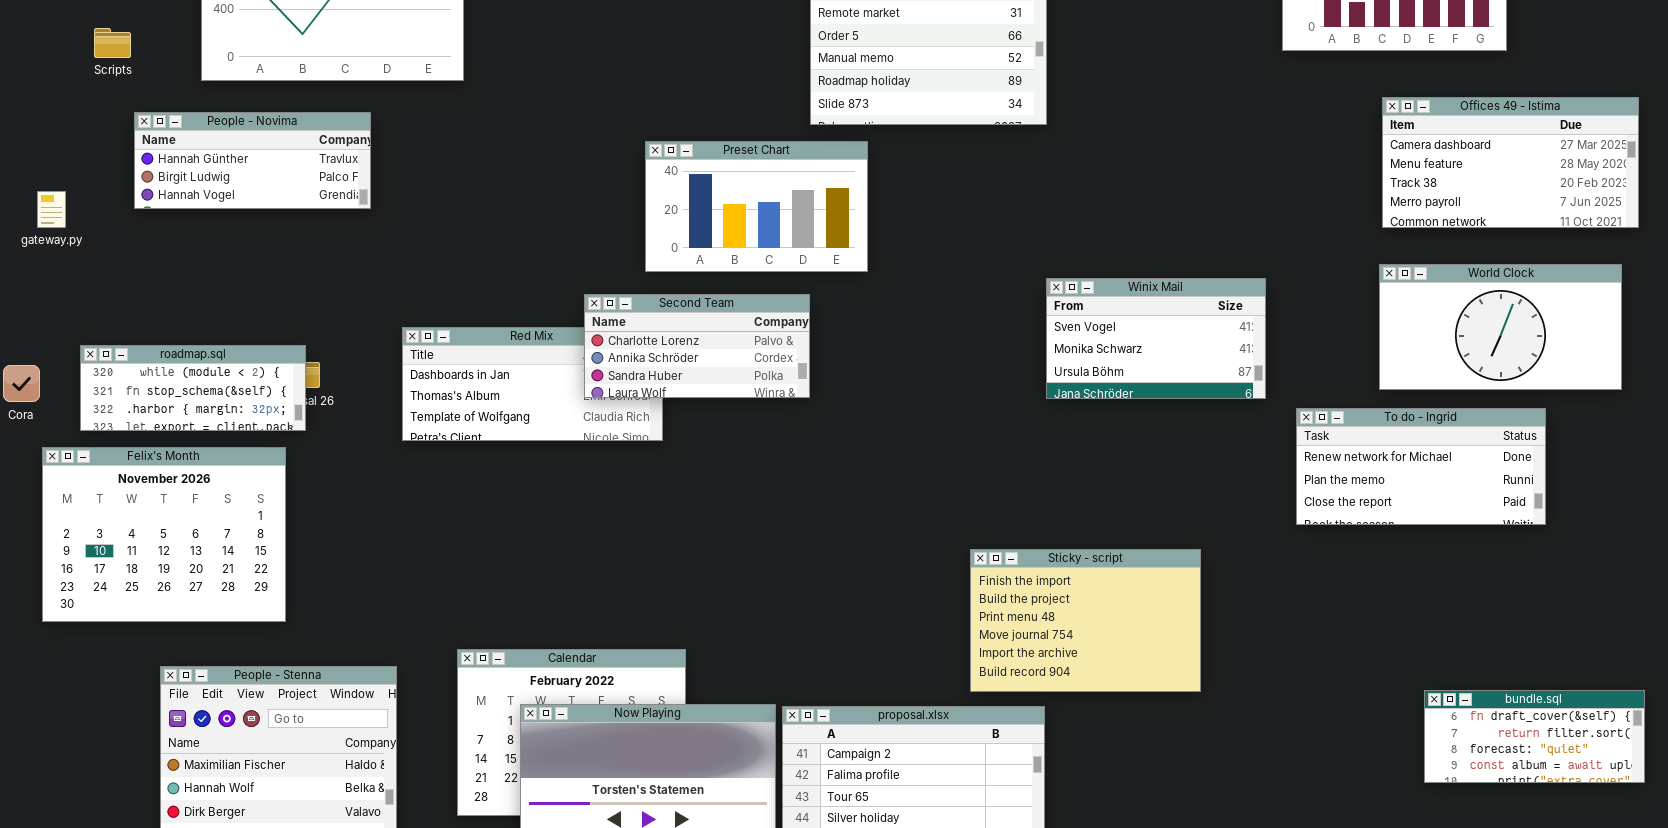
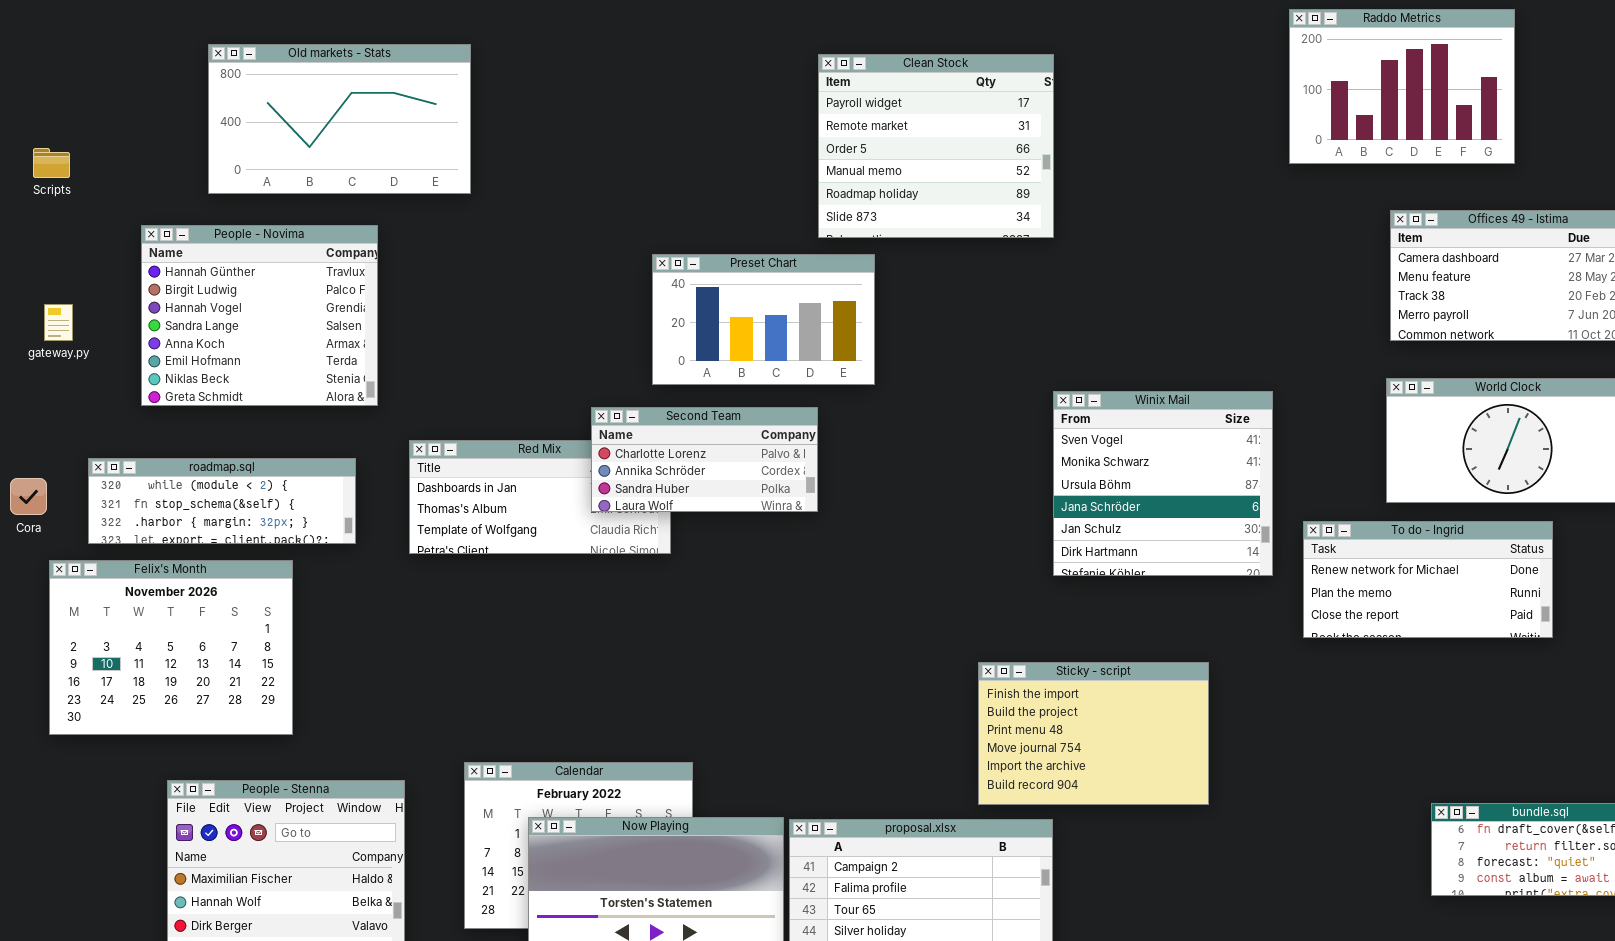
Scripts: [94,28,131,58] -> [33,148,70,178], moved
People - Novima: [134,112,371,209] -> [141,225,378,406], resized
Winix Mail: [1046,278,1266,399] -> [1053,391,1273,576], resized
roadmap.sql: [80,345,306,431] -> [88,458,356,544], resized

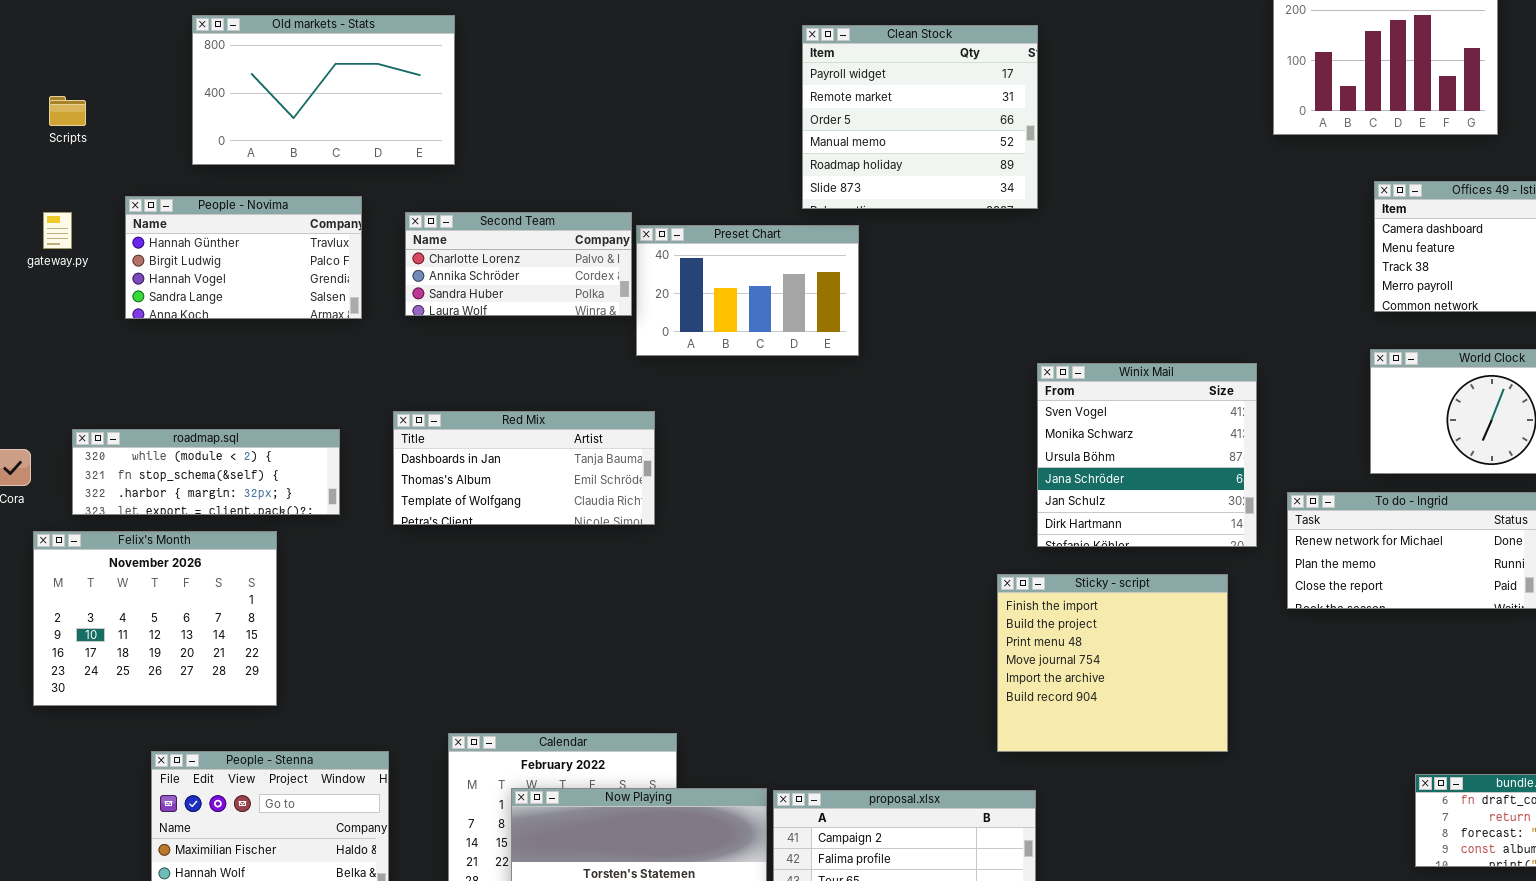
Scripts: [33,148,70,178] -> [49,96,86,126], moved
People - Novima: [141,225,378,406] -> [125,196,362,319], resized
gateway.py: [44,304,73,341] -> [43,212,72,249], moved
Second Team: [591,407,818,512] -> [405,212,632,316], moved
Sticky - script: [978,662,1209,805] -> [997,574,1228,752], moved, resized

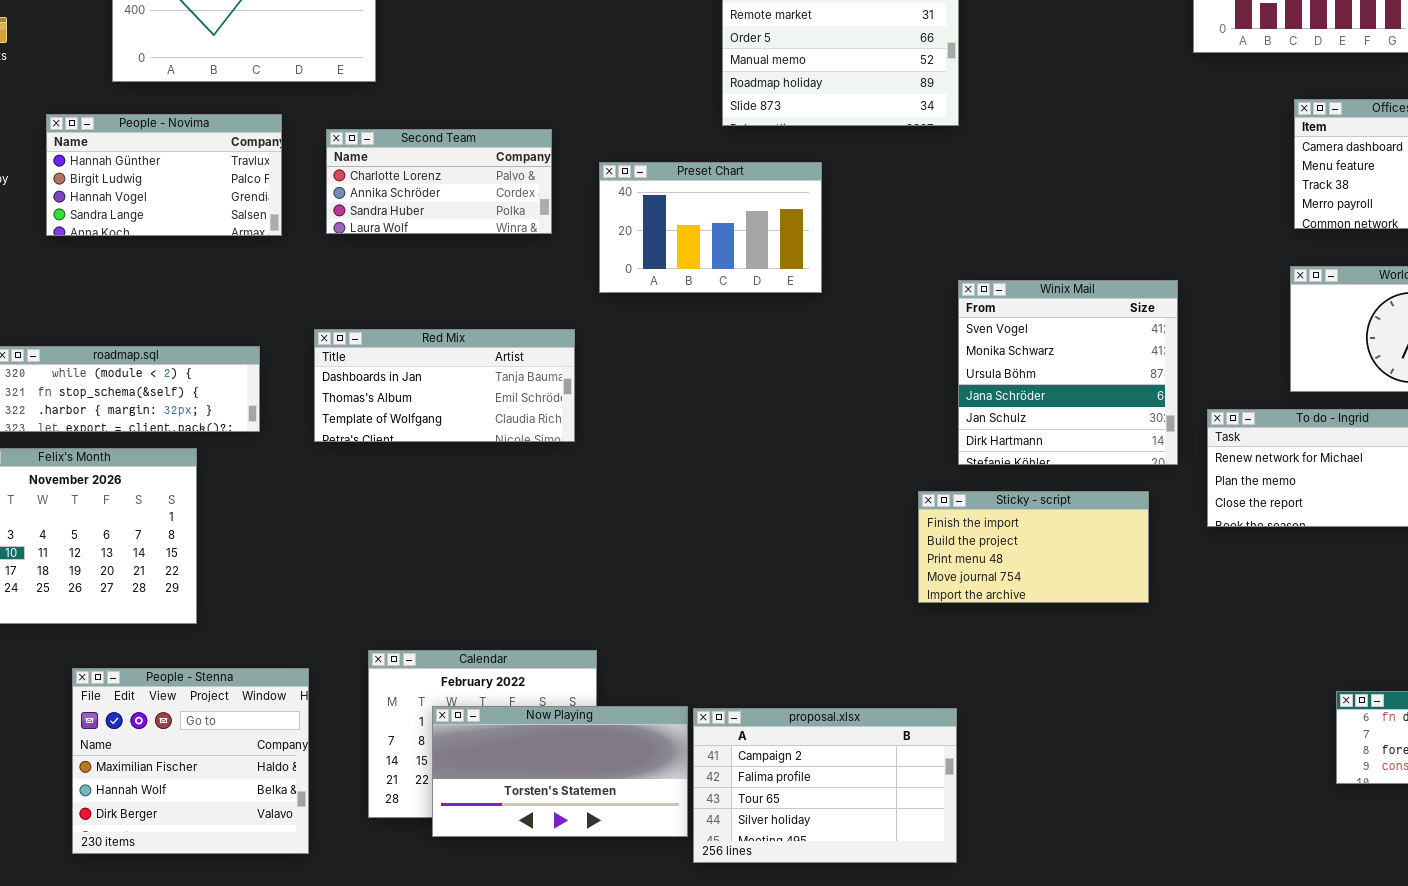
Preset Chart: [636,225,859,356] -> [599,162,822,293], moved
Sticky - script: [997,574,1228,752] -> [918,491,1149,603], resized

